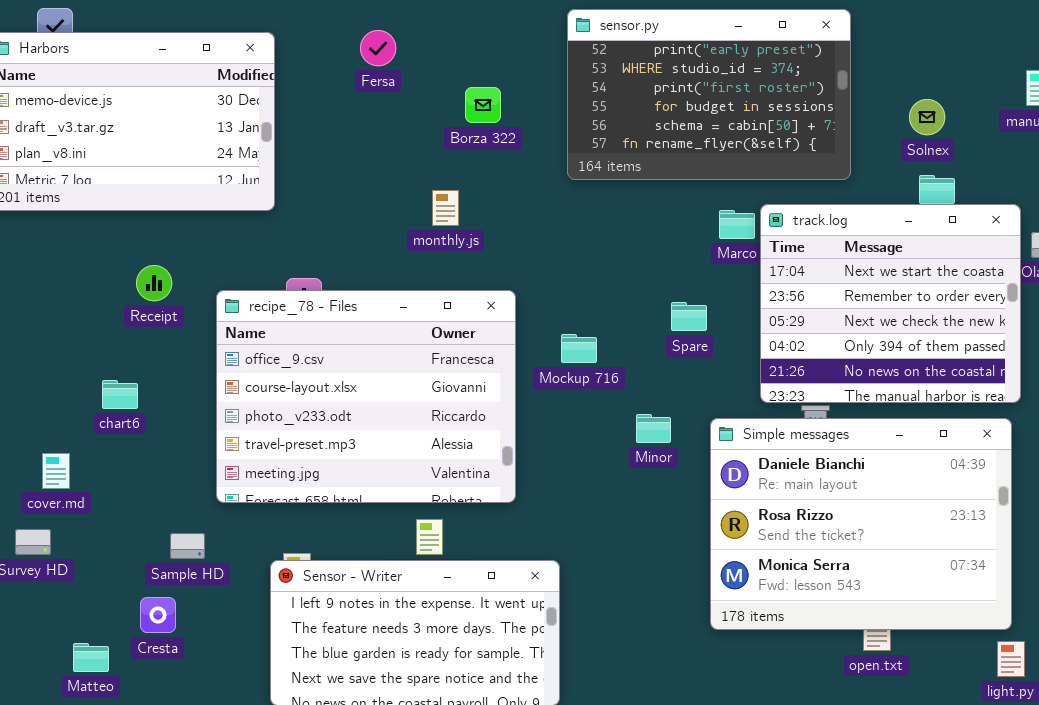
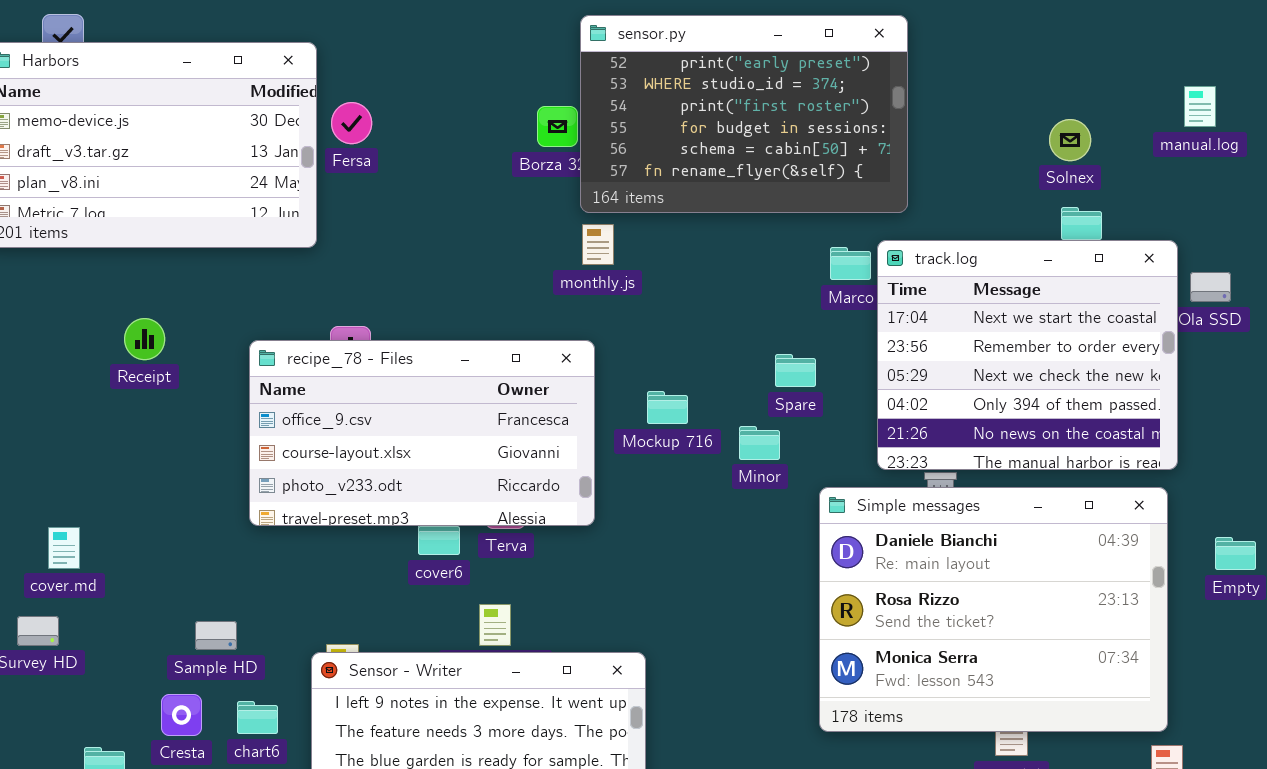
sensor.py: [567,9,851,180] -> [580,15,908,213], moved
Fersa: [360,30,396,66] -> [331,102,372,144], moved
monthly.js: [432,190,459,226] -> [582,224,614,265], moved
Receipt: [136,265,172,301] -> [124,318,165,360], moved
recipe_78 - Files: [216,290,516,503] -> [249,340,595,526], resized
chart6: [102,380,138,409] -> [237,701,278,734], moved
Minor: [636,414,671,443] -> [739,426,780,460], moved

